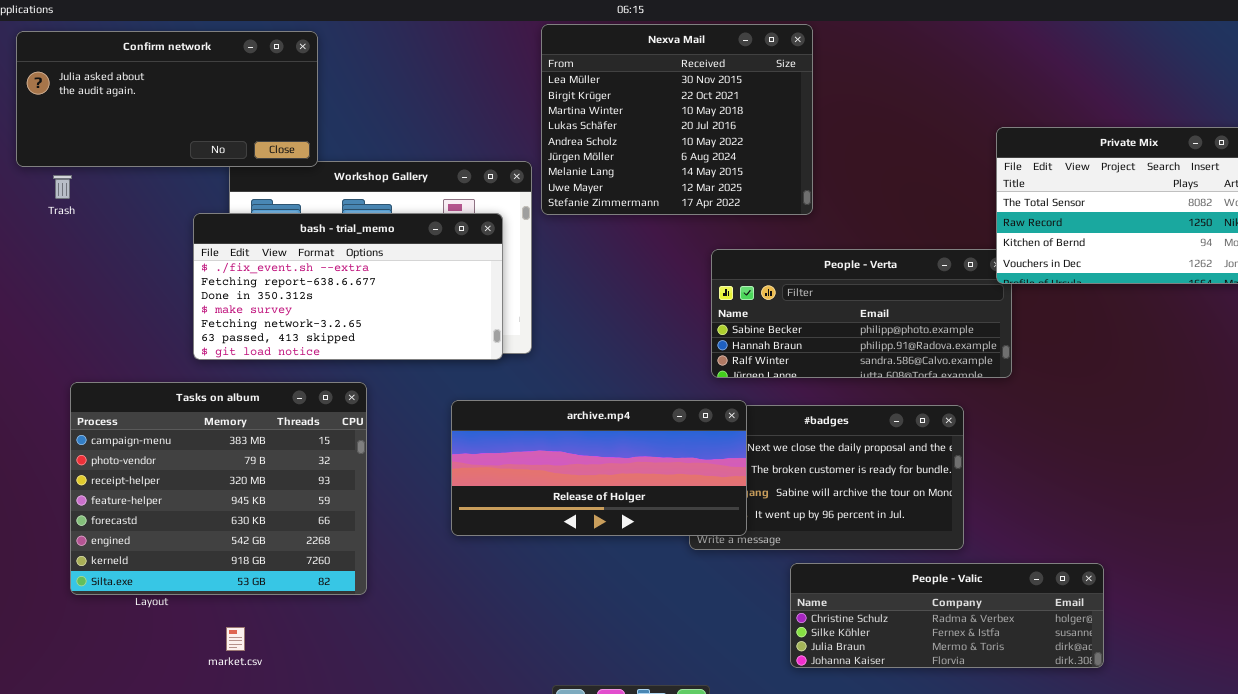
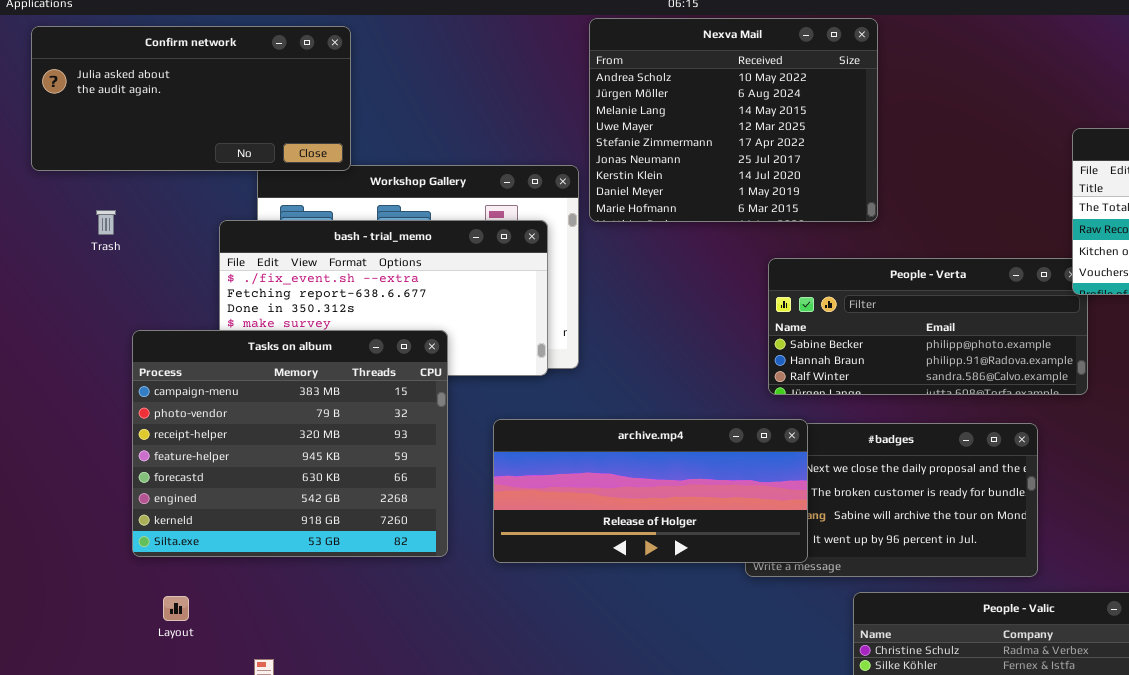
Nexva Mail: [541,24,813,215] -> [589,18,878,222], scrolled down 4 rows
Trash: [53,175,72,199] -> [96,210,116,235], moved
Tasks on album: [70,382,367,595] -> [132,330,448,557], moved

